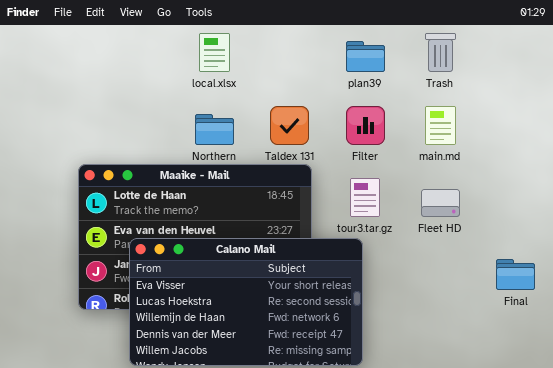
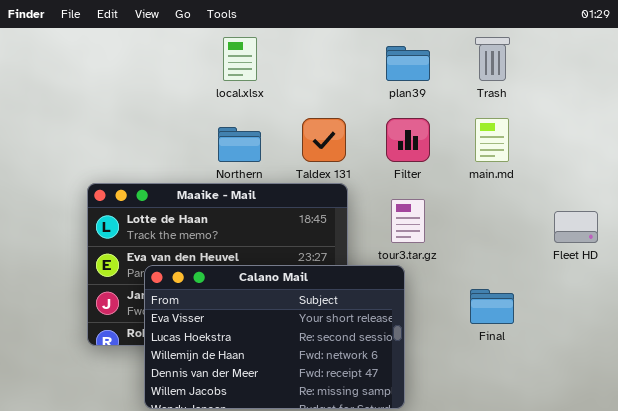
Fleet HD: [421,189,460,217] -> [554,211,598,243], moved
Final: [496,259,535,290] -> [470,289,514,324], moved

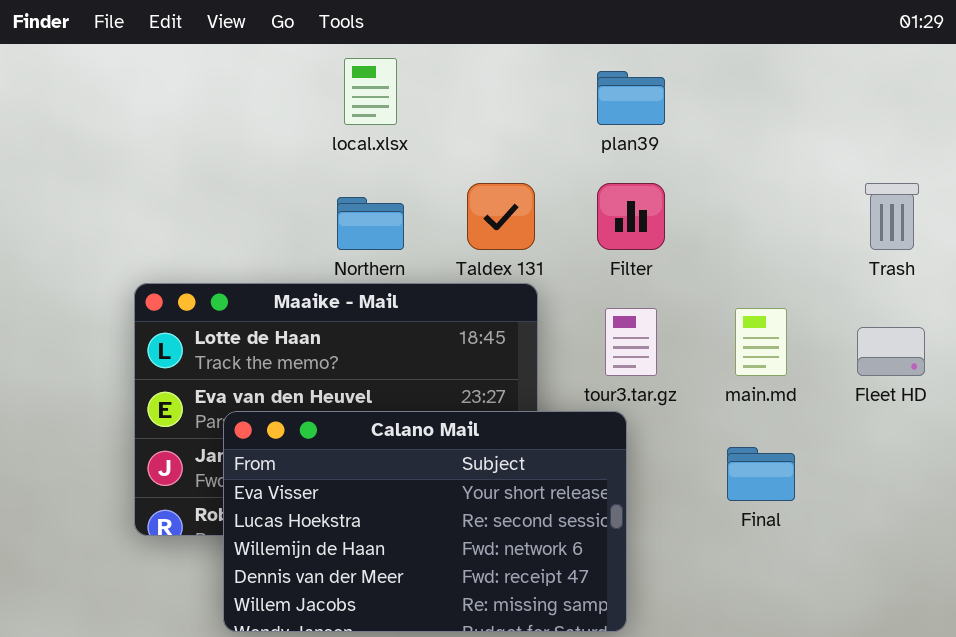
Trash: [475,37,510,81] -> [865,183,919,250], moved
main.md: [475,118,509,162] -> [735,308,787,376], moved

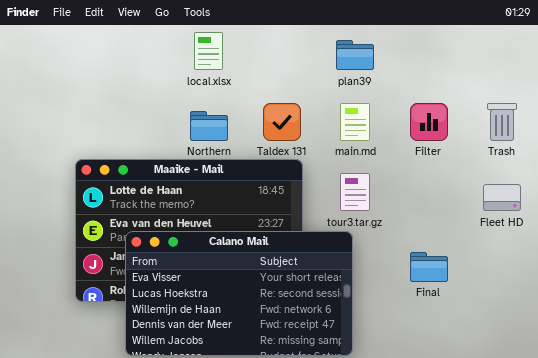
Filter: [597,183,665,250] -> [410,103,448,141], moved
main.md: [735,308,787,376] -> [340,103,370,141], moved

